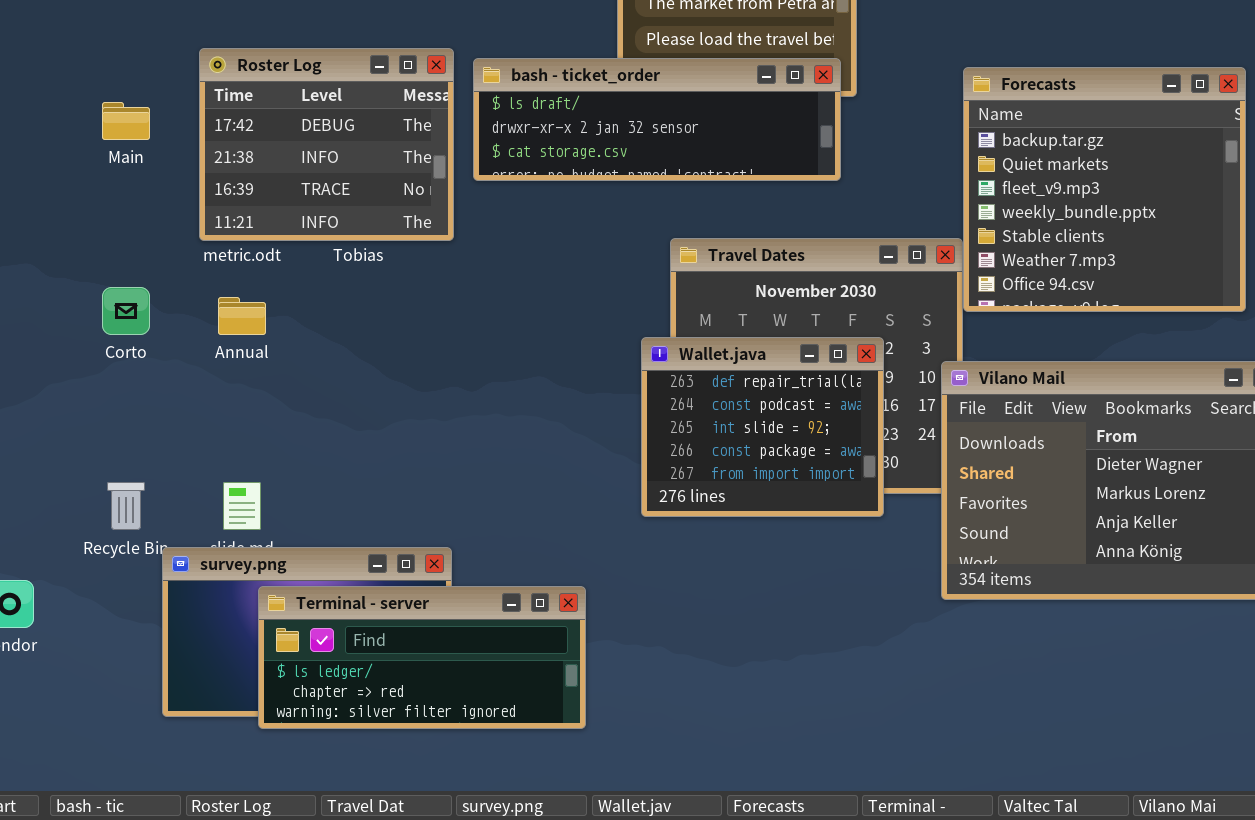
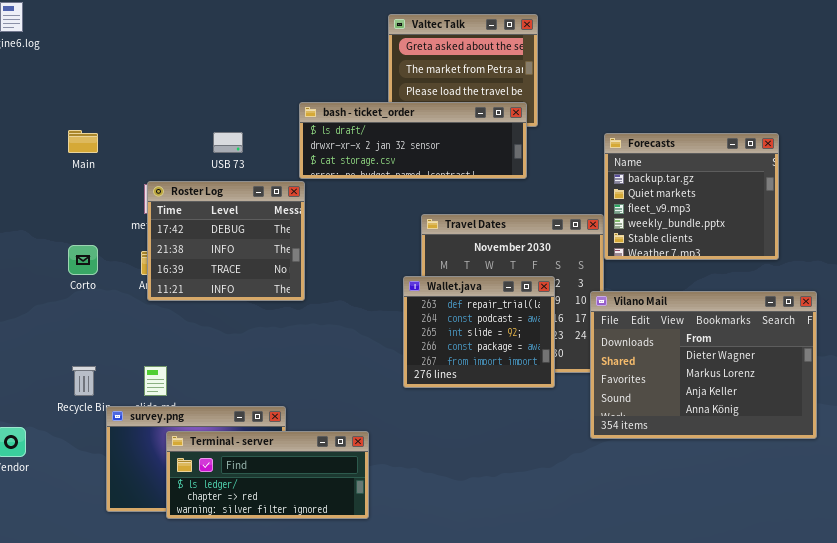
Roster Log: [199,48,454,241] -> [147,181,305,301], moved
Forecasts: [963,67,1246,312] -> [604,133,779,260], resized

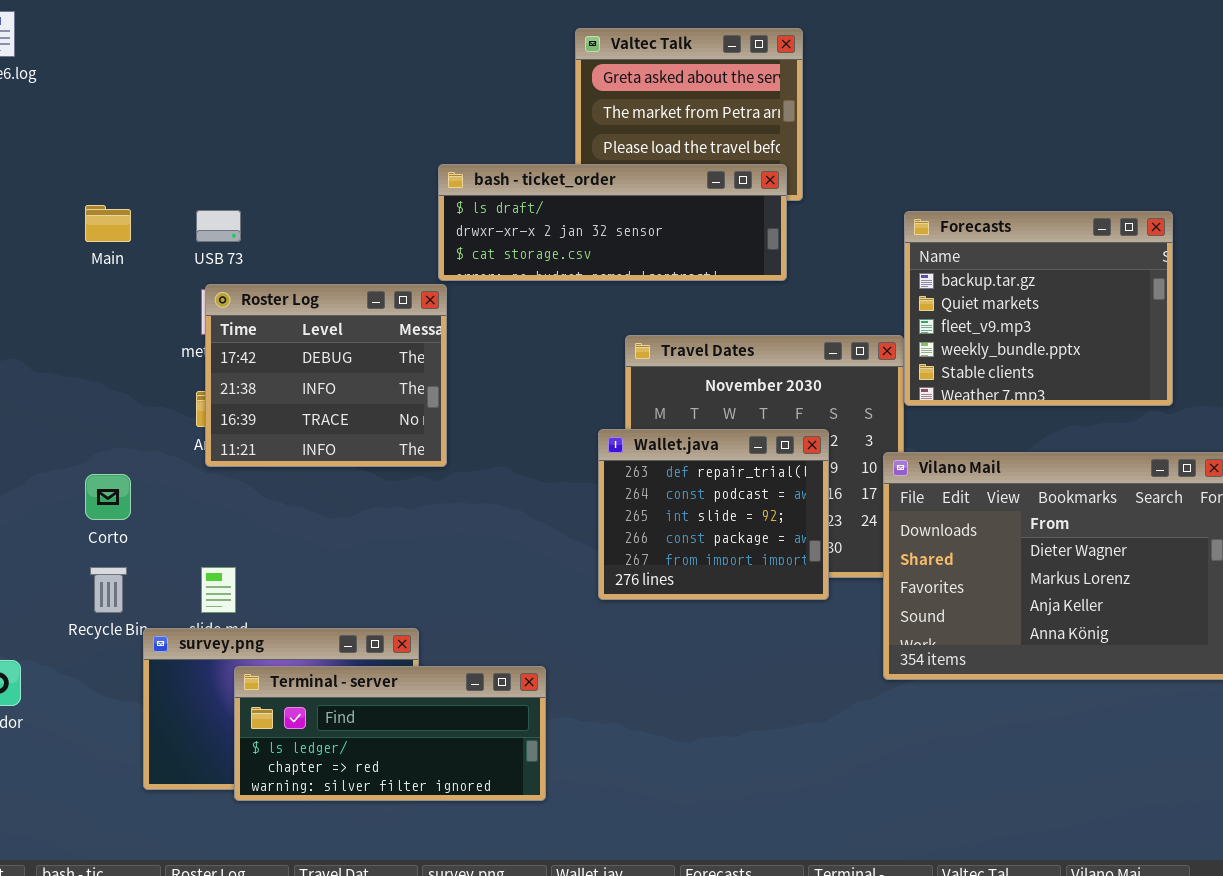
USB 73: [213,132,243,153] -> [196,210,241,242], moved
Corto: [68,245,98,275] -> [85,474,131,520], moved

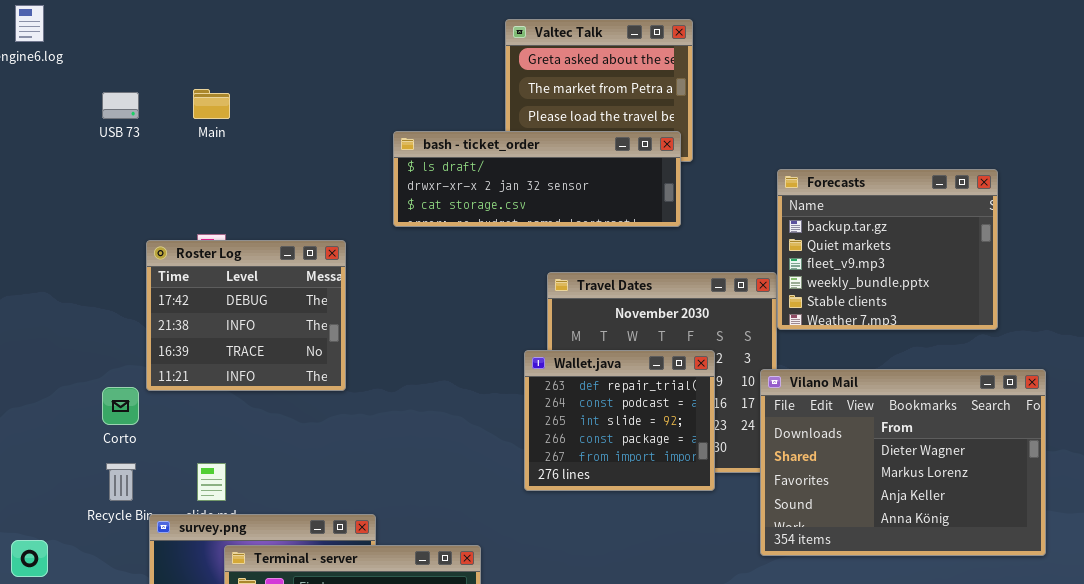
Main: [85,205,131,242] -> [193,89,230,119], moved
USB 73: [196,210,241,242] -> [102,92,139,119], moved
Roster Log: [205,284,447,467] -> [146,240,346,391], moved

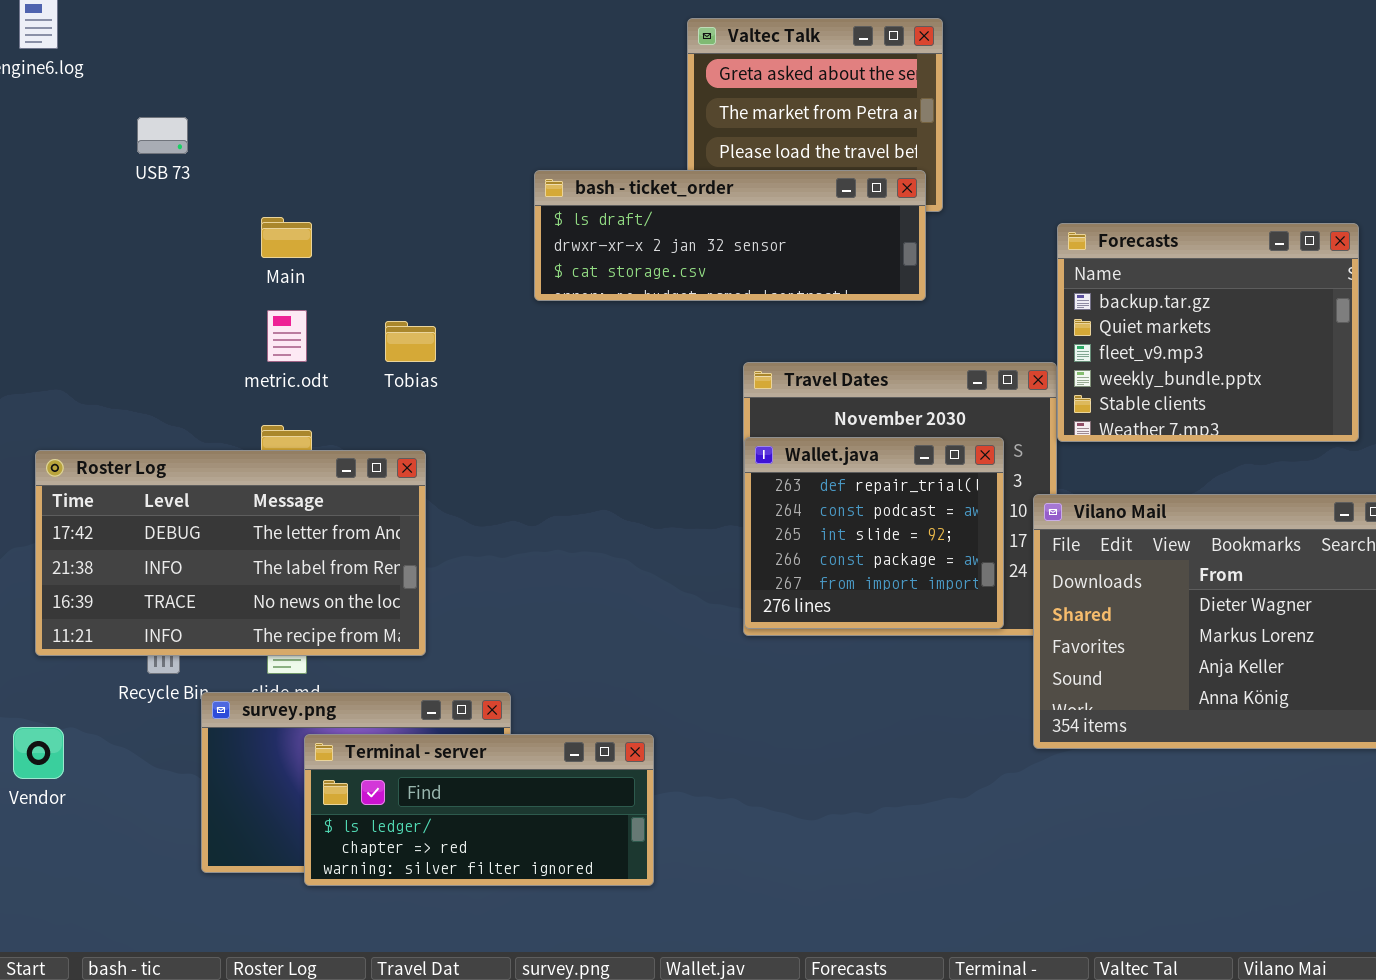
Main: [193,89,230,119] -> [261,217,312,258], moved
Roster Log: [146,240,346,391] -> [35,450,426,656], moved, resized
Wallet.java: [524,350,715,491] -> [744,437,1004,629], moved

